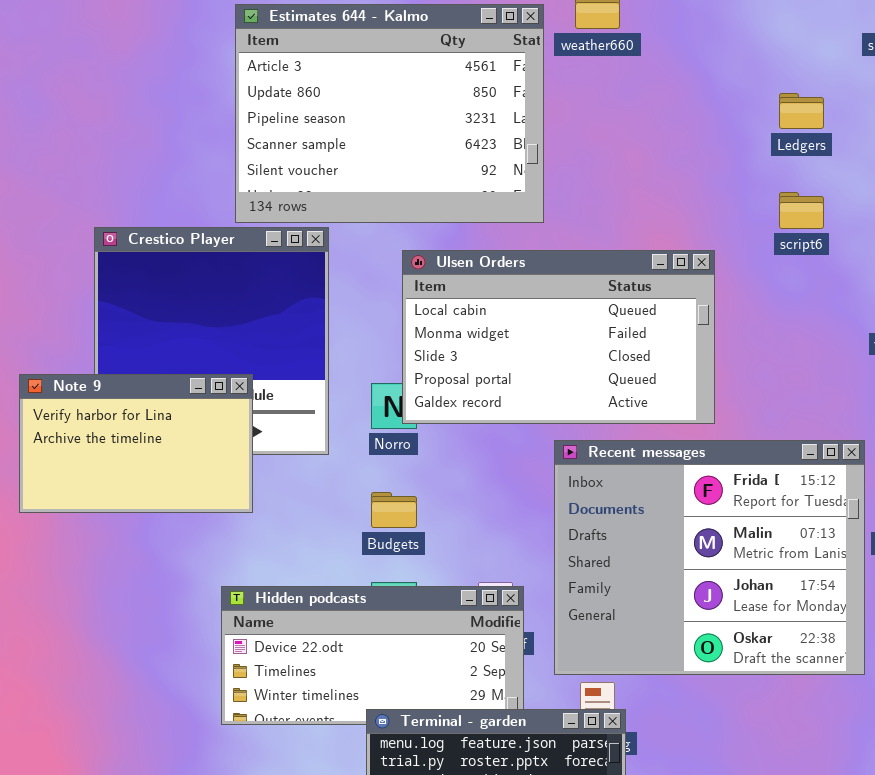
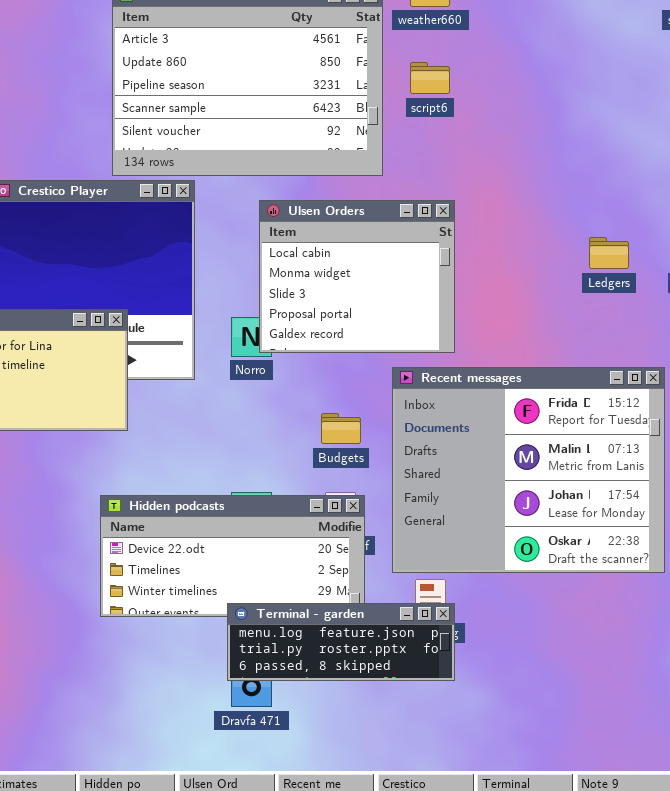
Ledgers: [779,93,824,129] -> [589,237,629,269], moved
script6: [779,192,824,229] -> [410,62,450,94], moved
Ulsen Orders: [402,250,715,424] -> [259,200,455,353], resized
Budgets: [371,492,417,528] -> [321,413,361,444], moved

